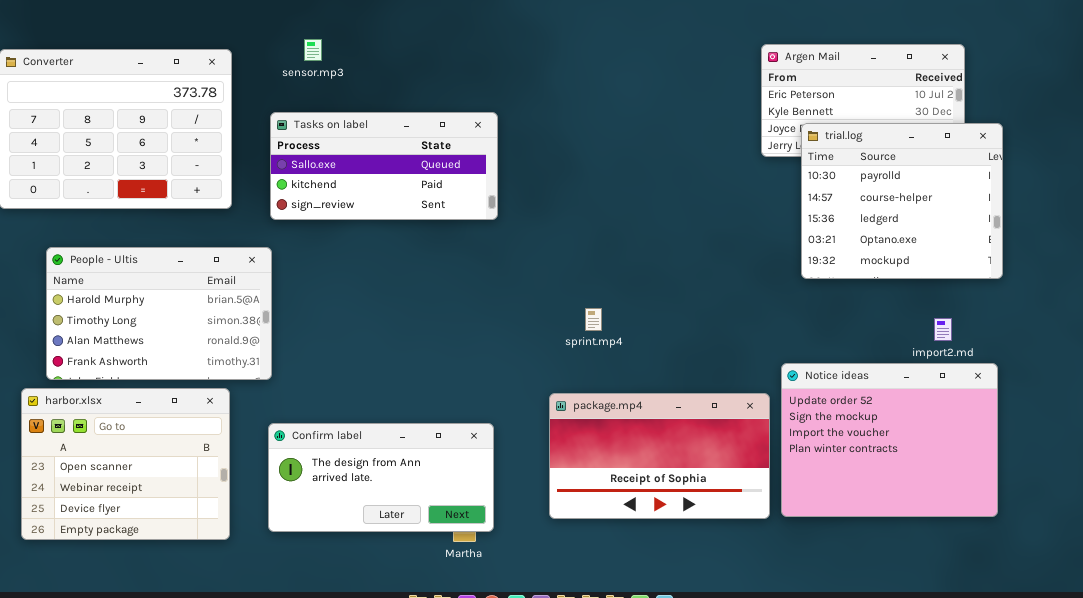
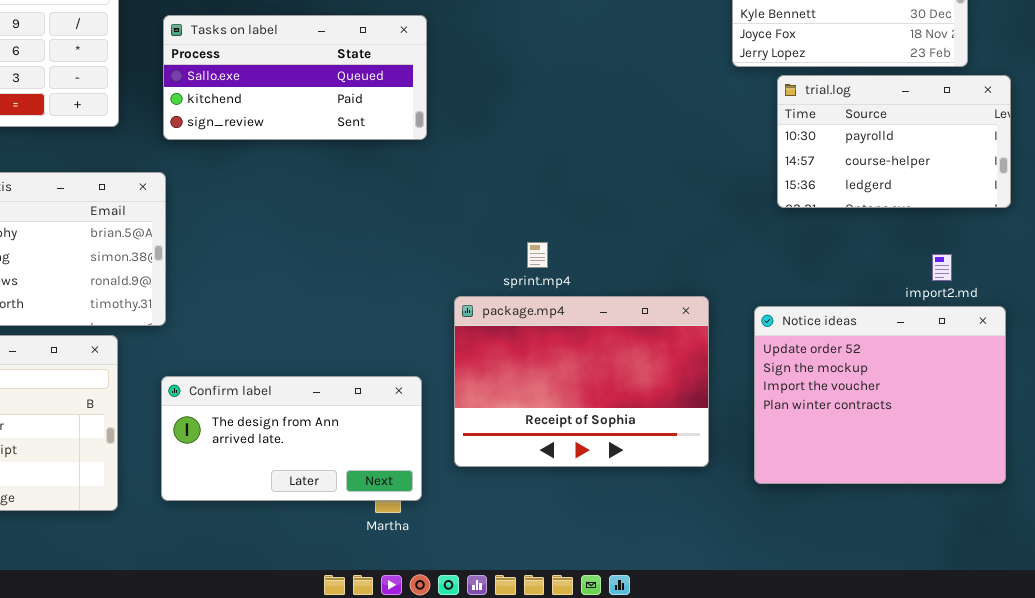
trial.log: [801,123,1003,279] -> [777,75,1011,208], resized
package.mp4: [549,393,770,519] -> [454,296,709,467], moved, resized

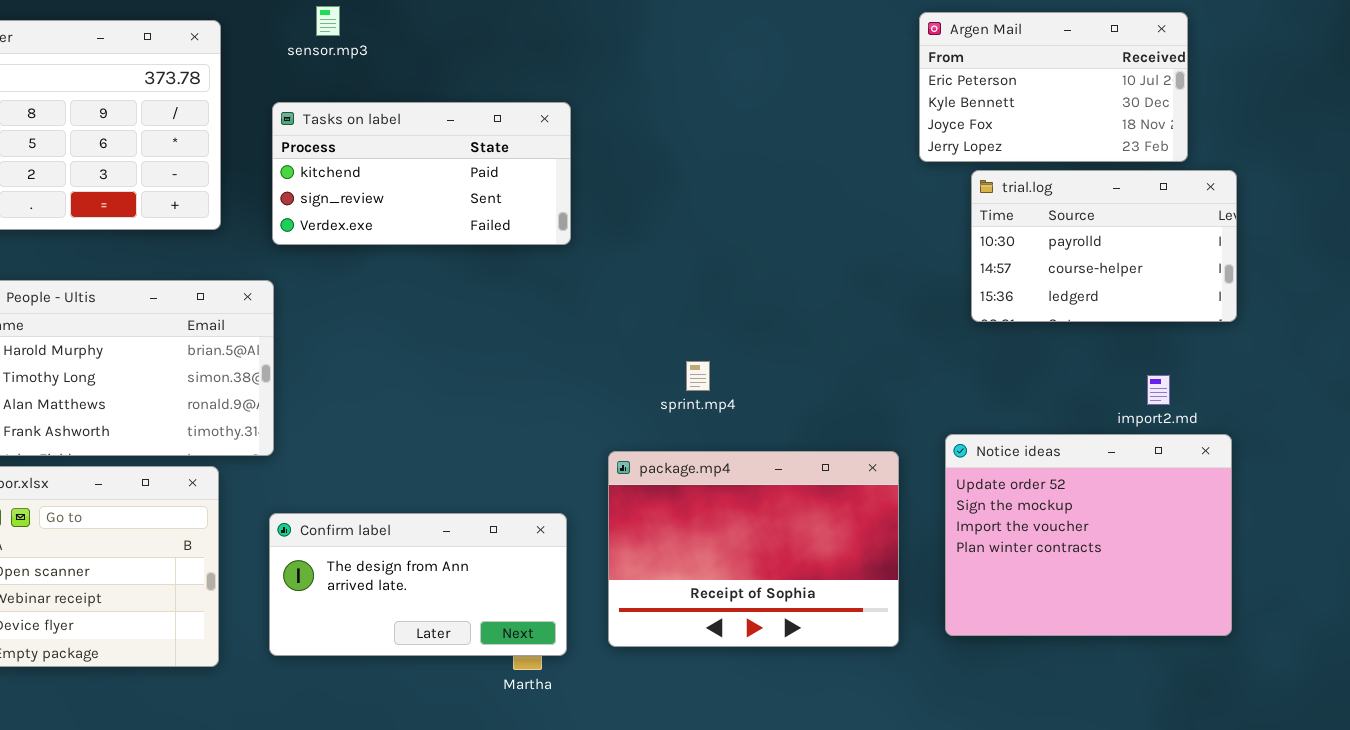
Tasks on label: [163,15,427,140] -> [272,102,571,245], scrolled down 1 row
package.mp4: [454,296,709,467] -> [608,451,899,647], moved

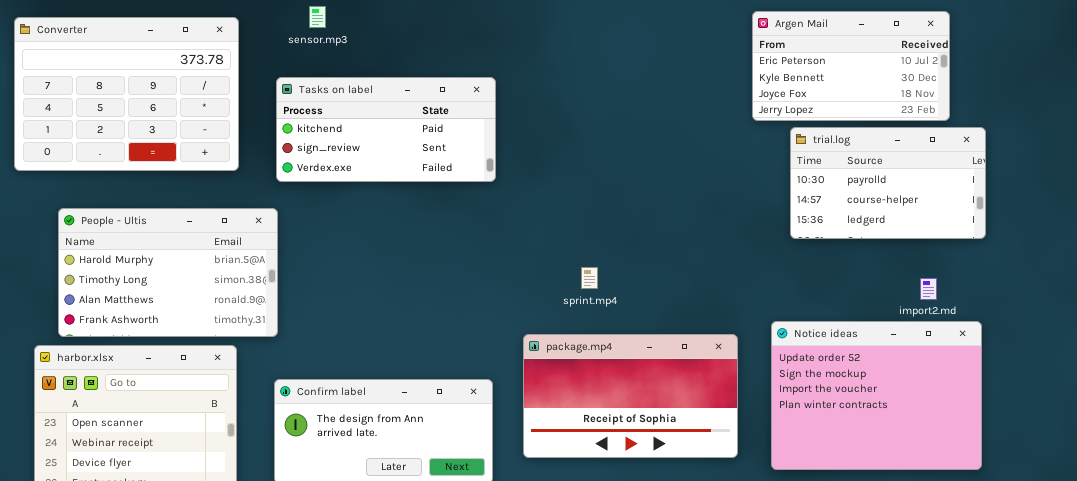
package.mp4: [608,451,899,647] -> [523,334,738,458], resized

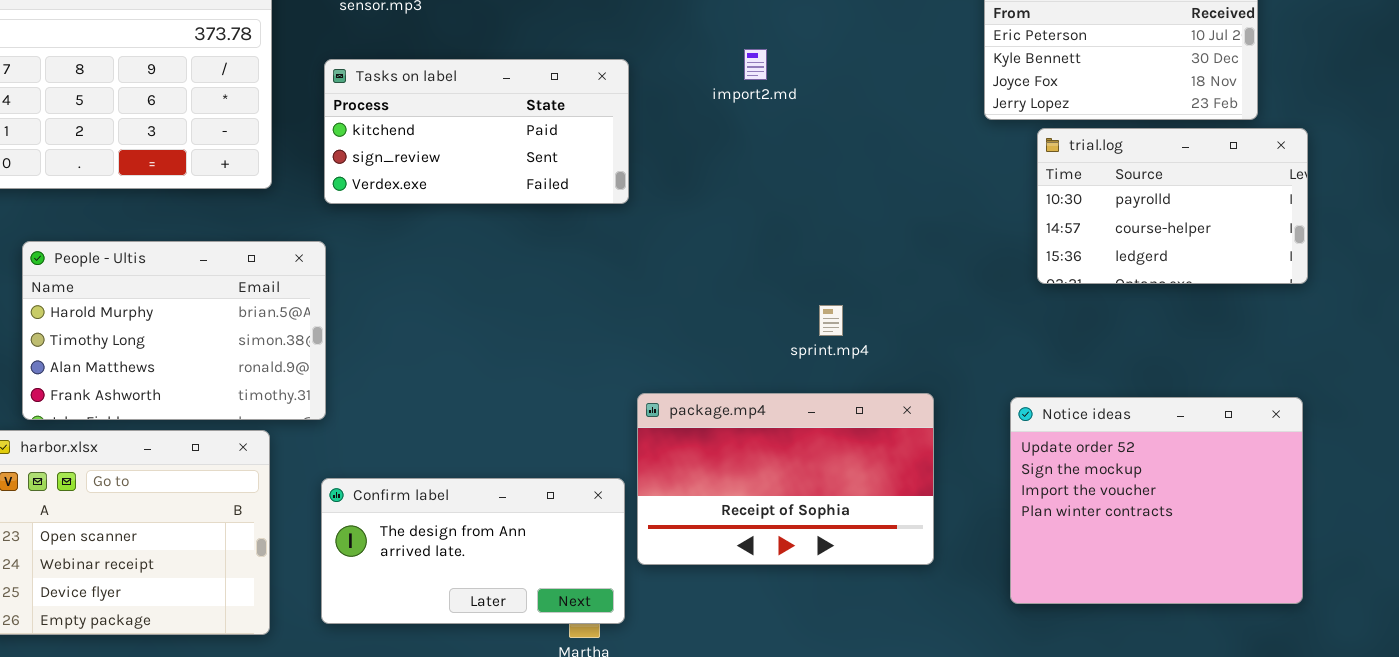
sprint.mp4: [581,267,598,289] -> [819,305,843,336], moved
import2.md: [920,278,937,300] -> [744,49,767,80], moved
package.mp4: [523,334,738,458] -> [637,393,934,565], moved

